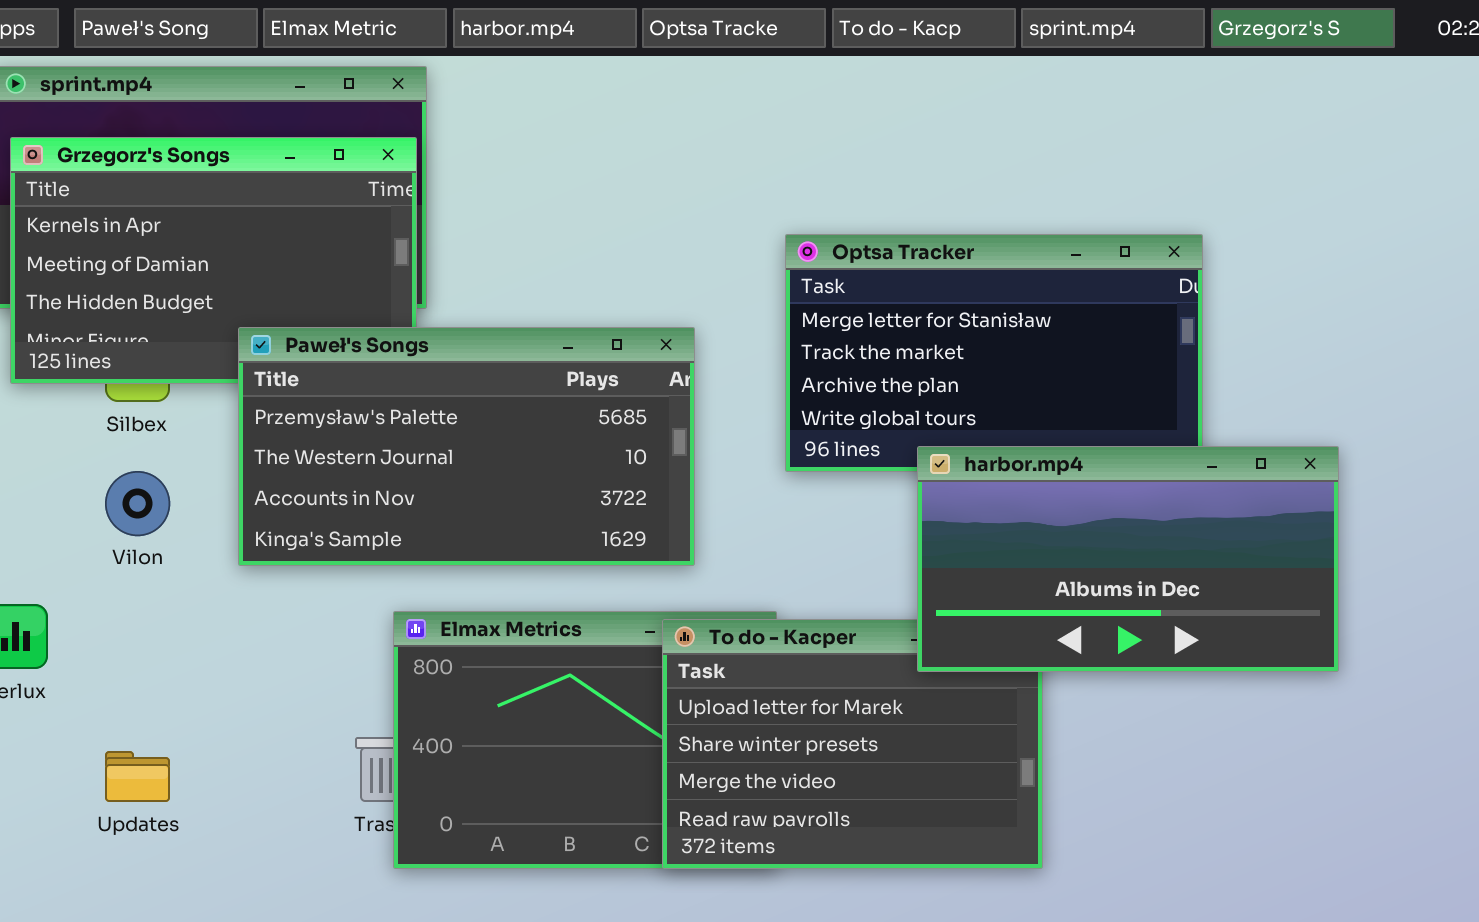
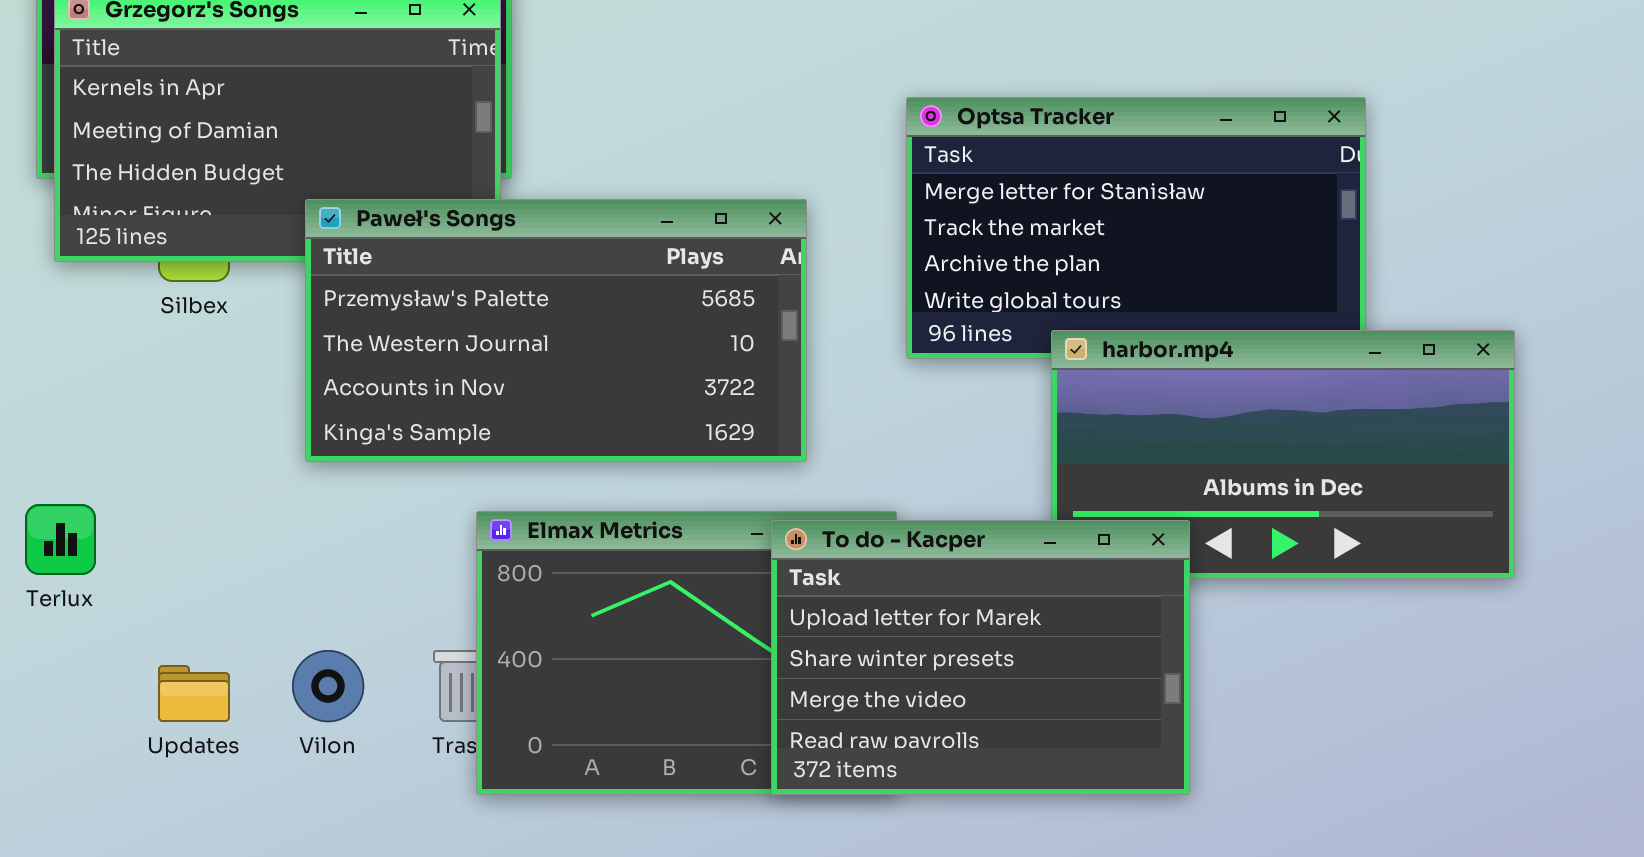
Vilon: [105,471,170,536] -> [292,650,364,722], moved
To do - Kacper: [662,619,1043,869] -> [771,520,1190,795], raised

